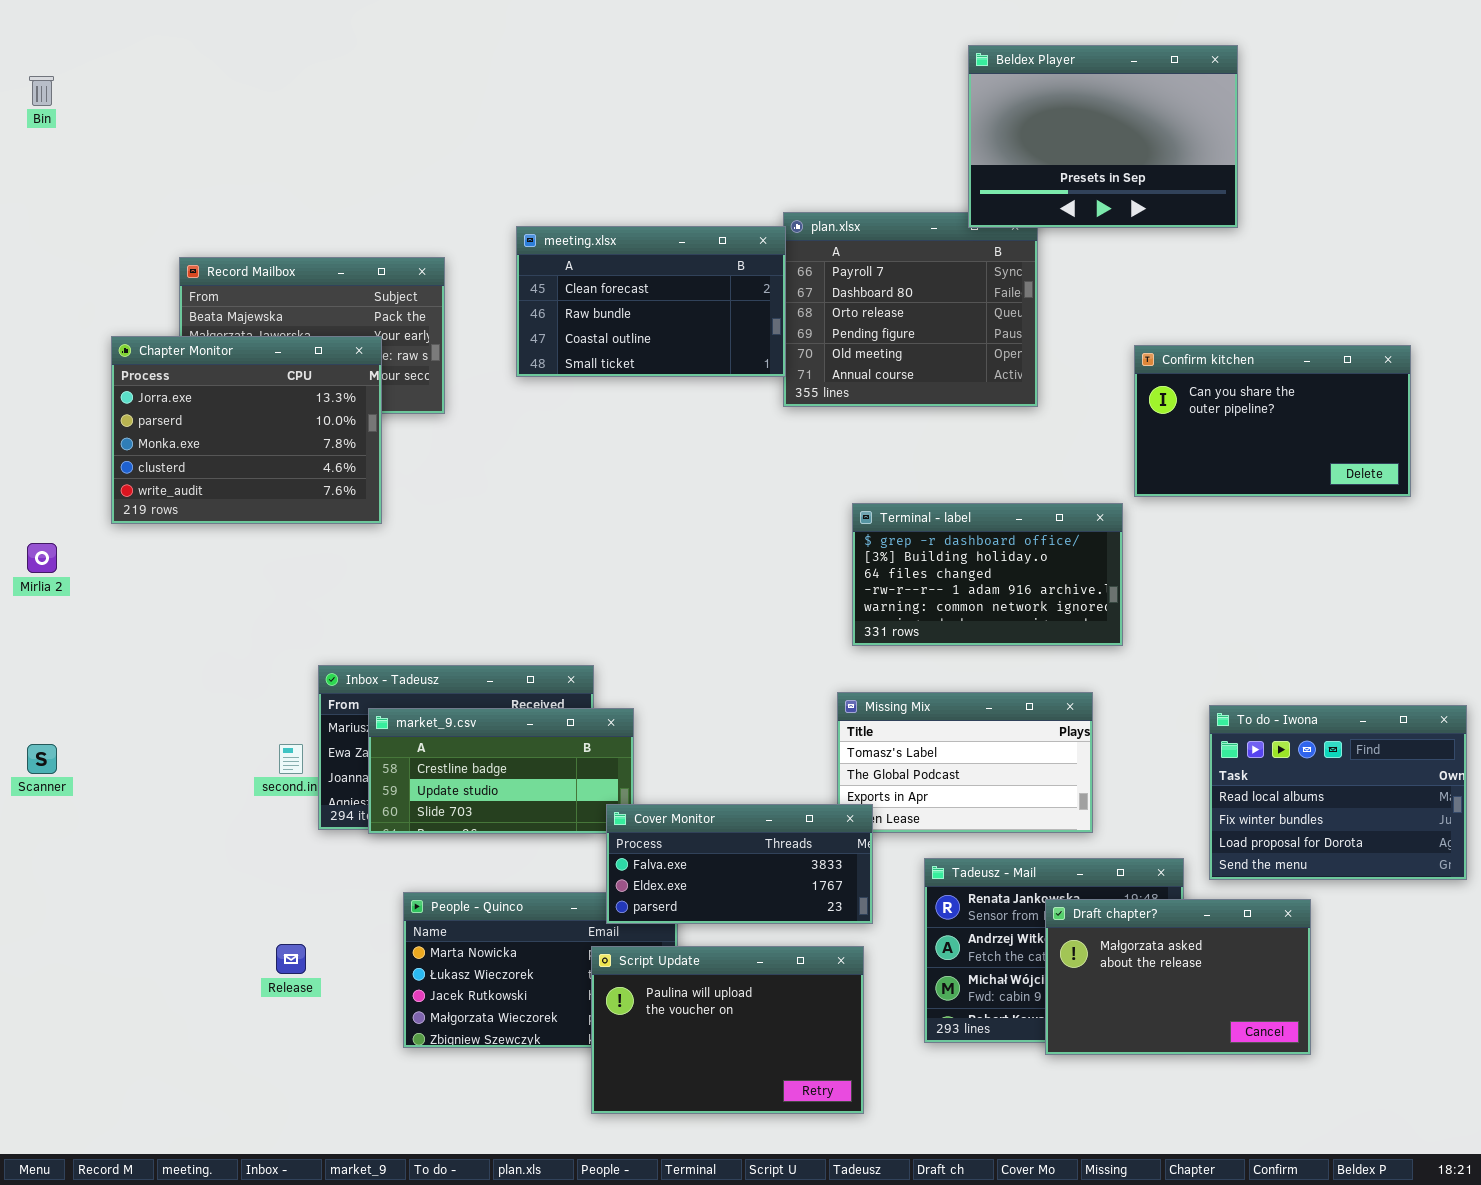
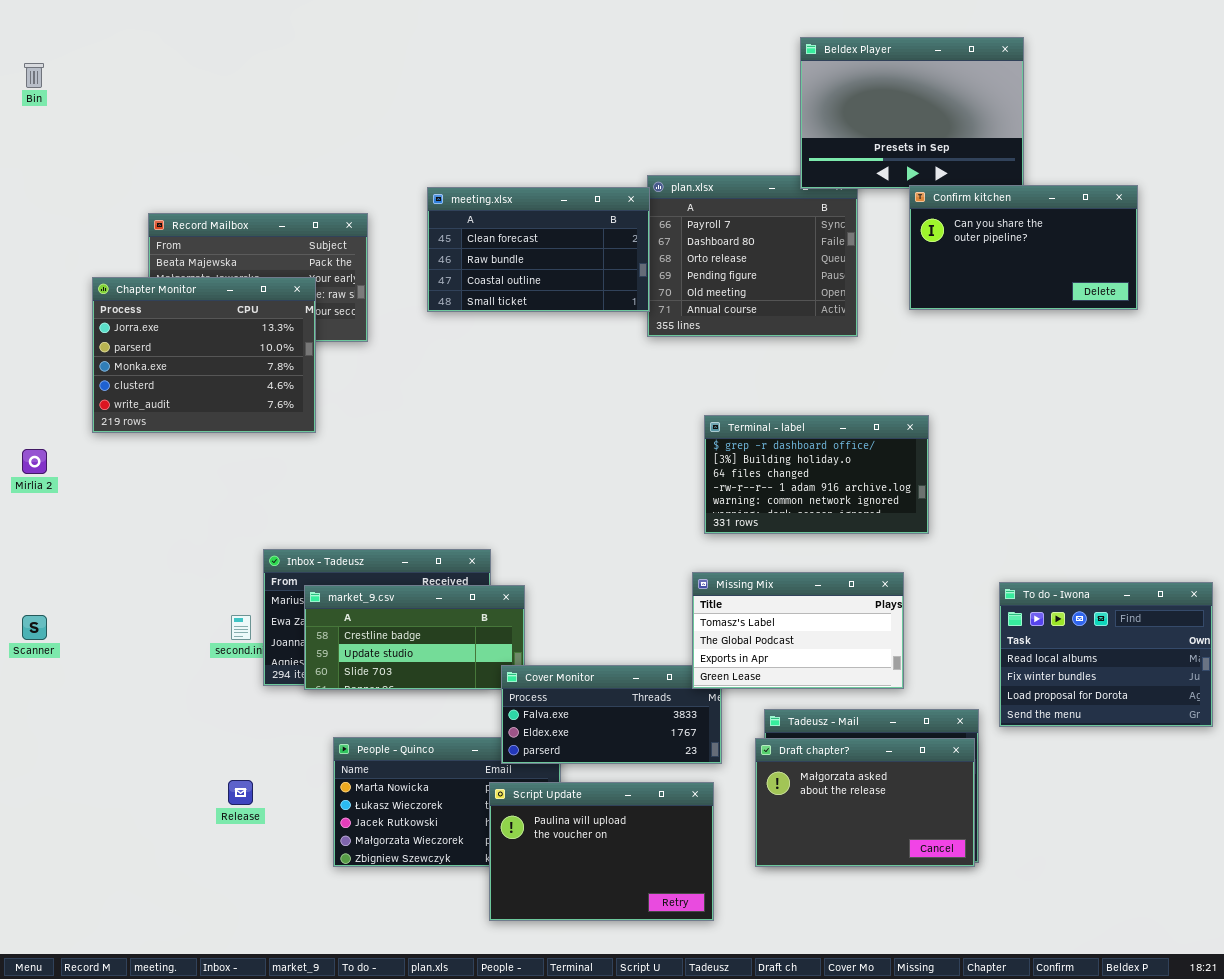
Confirm kitchen: [1134,345,1411,497] -> [909,185,1138,310], moved
Missing Mix: [837,692,1093,833] -> [692,572,904,689], raised
Draft chapter?: [1045,899,1311,1055] -> [755,738,975,867], moved

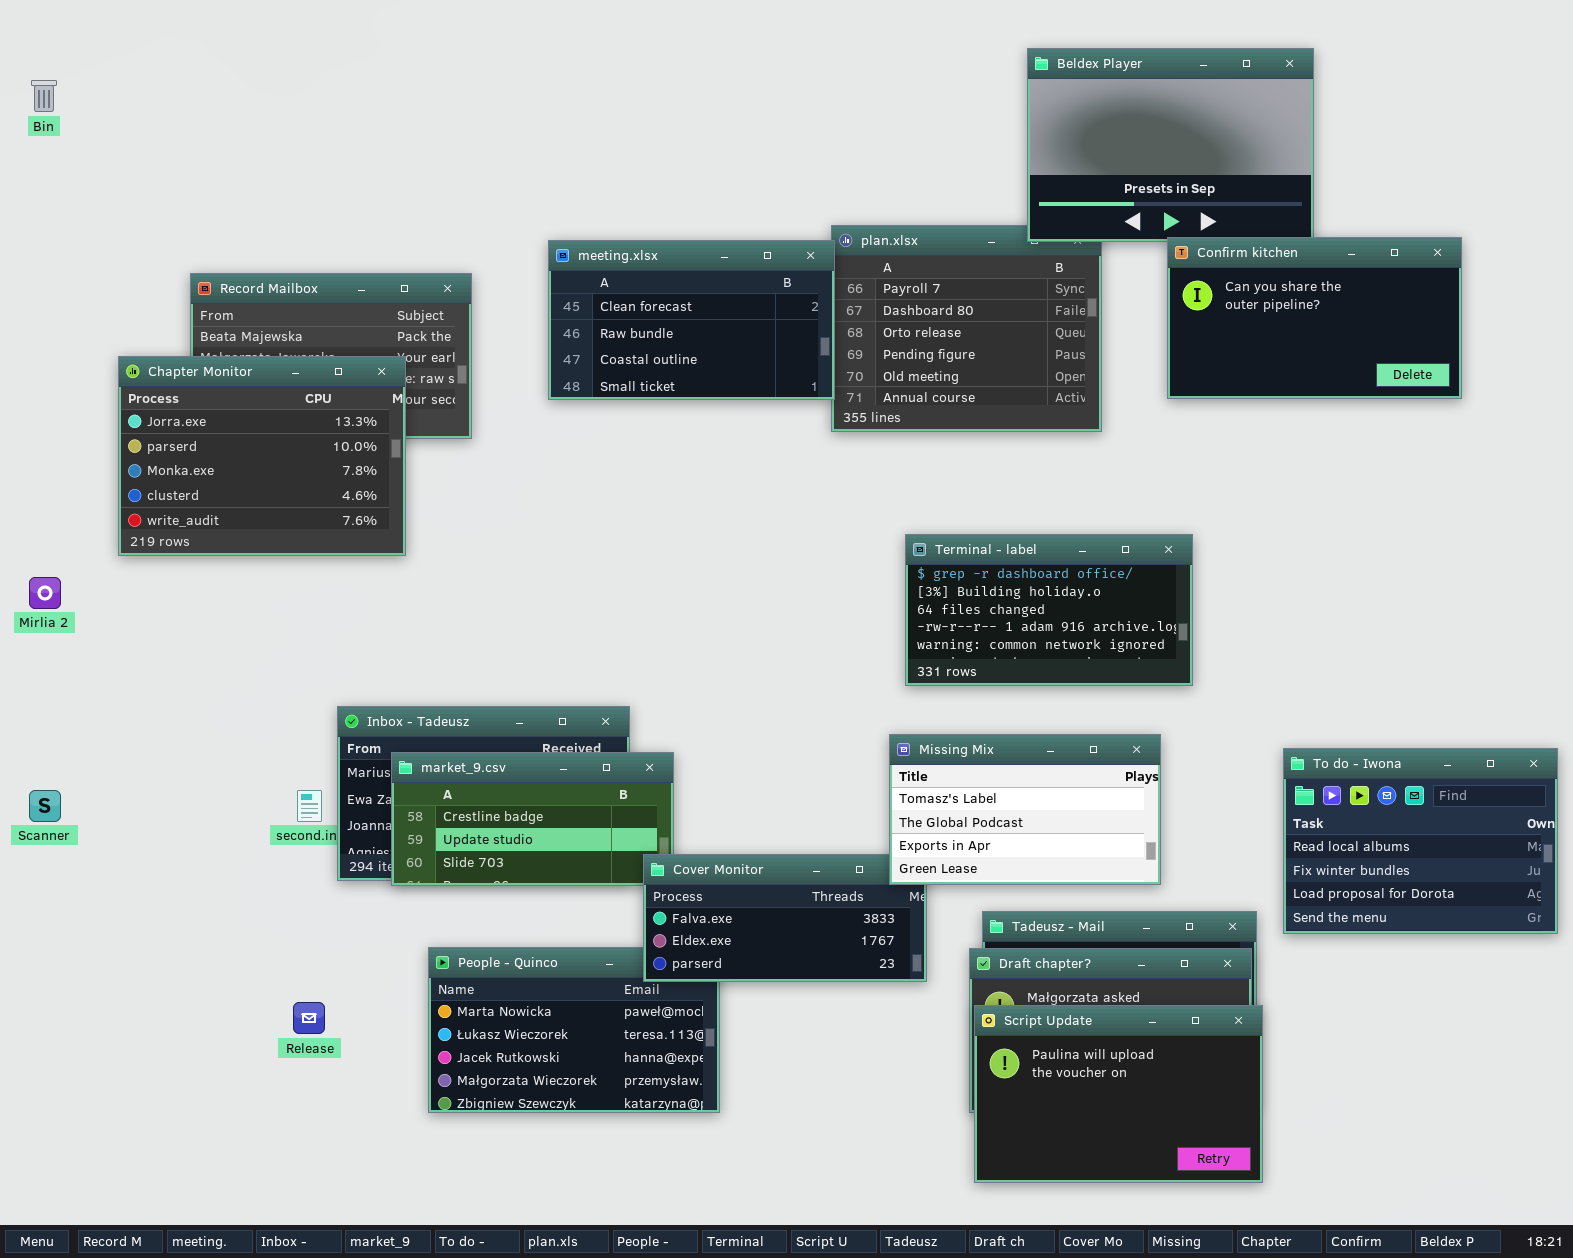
Script Update: [489,782,714,921] -> [974,1005,1263,1183], moved

